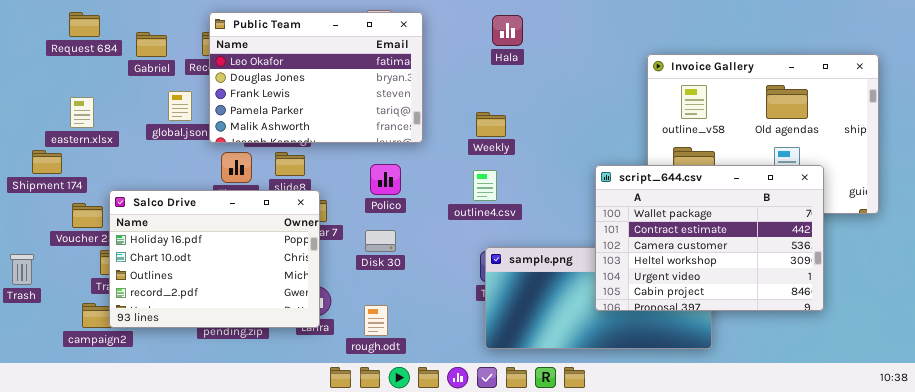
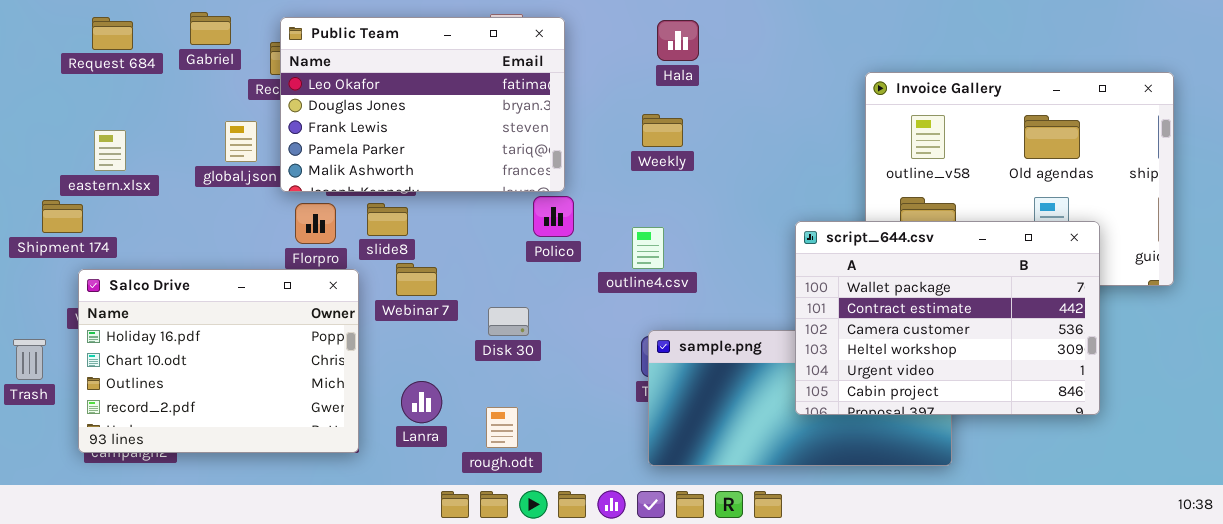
Gabriel: [136,32,167,57] -> [190,12,231,45], moved
Weekly: [476,112,506,137] -> [642,114,683,147], moved
Polico: [370,164,401,195] -> [533,196,574,237], moved
Salco Drive: [109,190,320,328] -> [78,269,359,453], moved

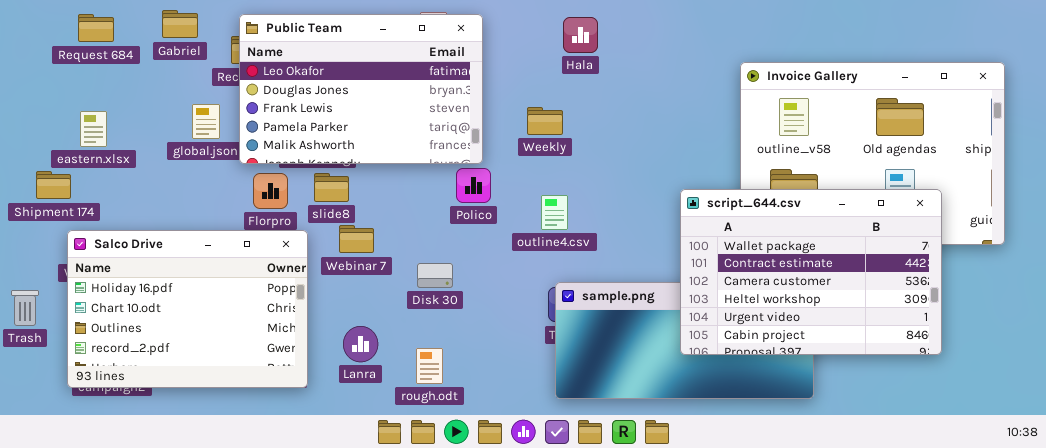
Weekly: [642,114,683,147] -> [527,107,563,135], moved

